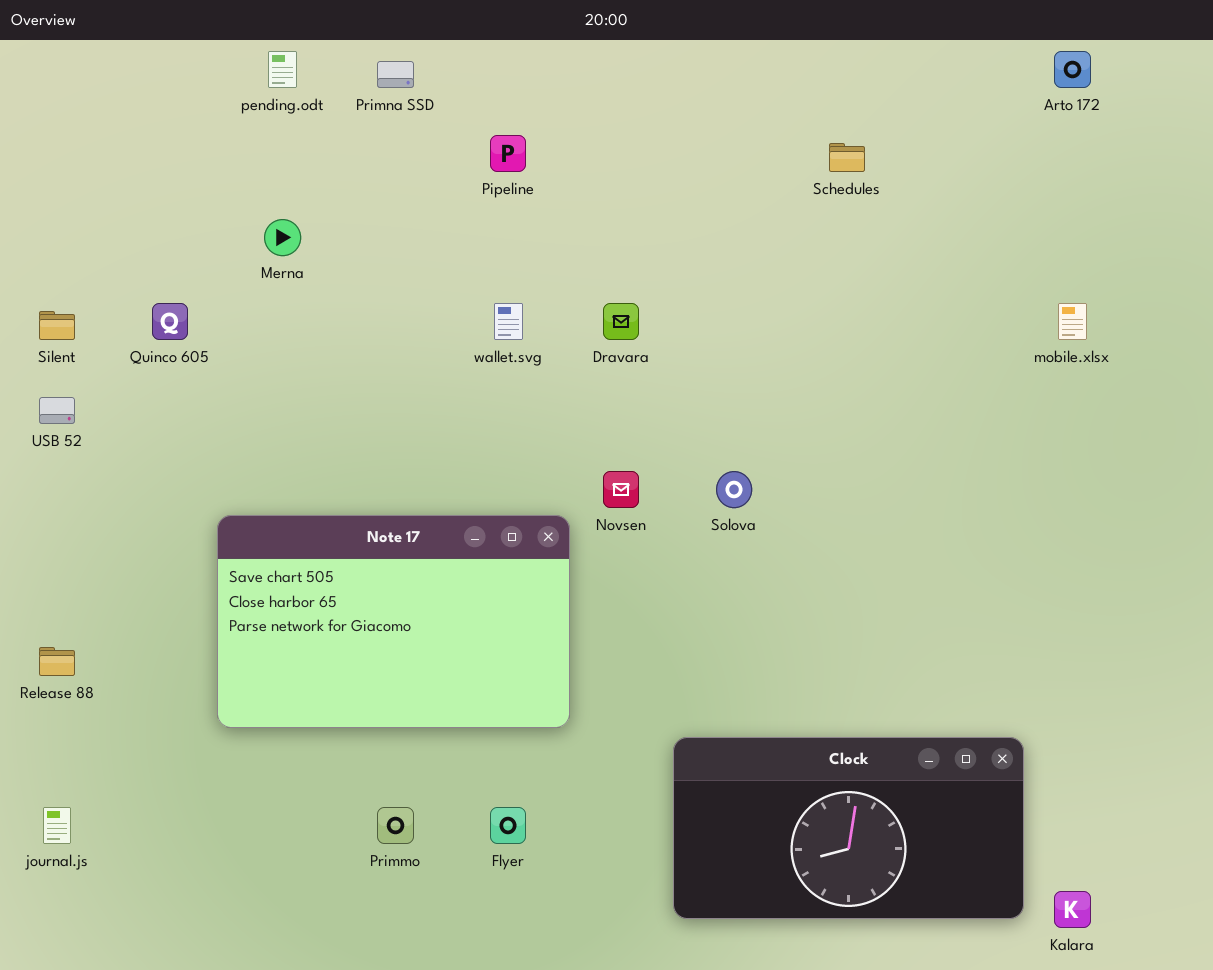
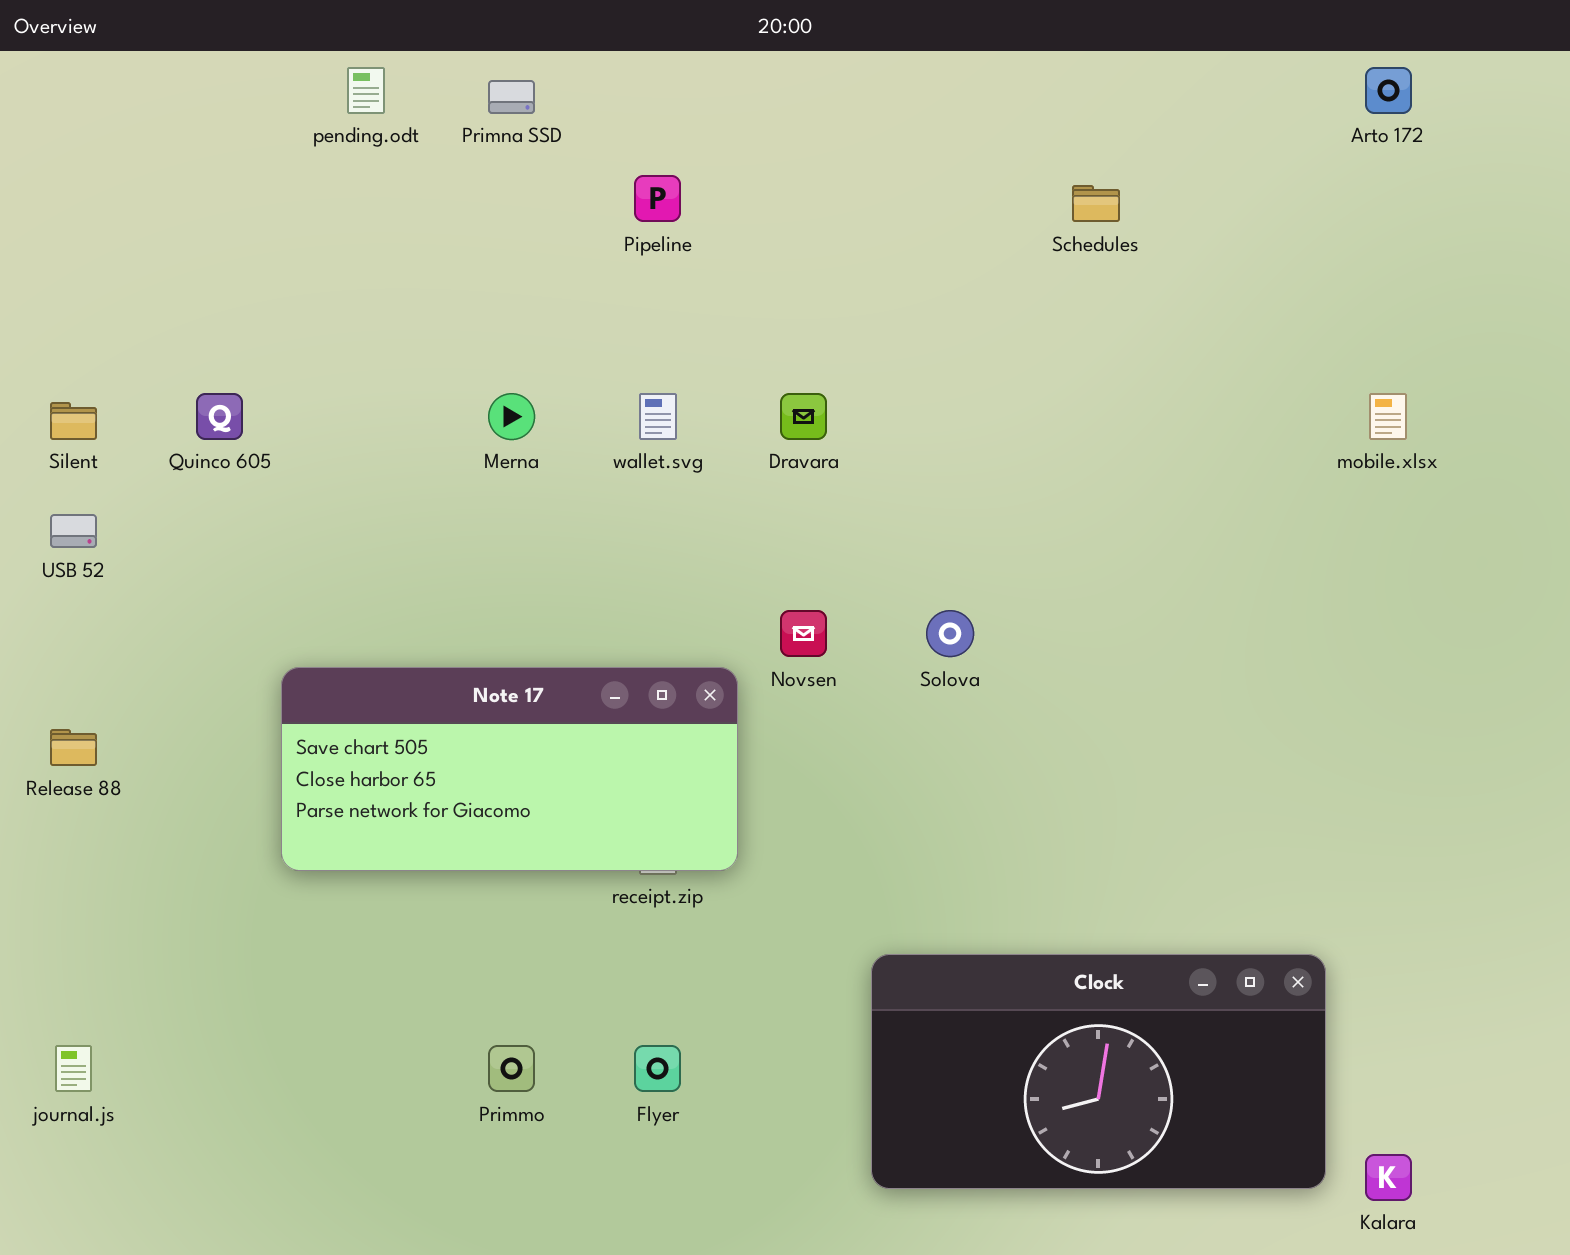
Merna: [264,219,301,256] -> [488,393,535,440], moved
Note 17: [217,515,570,728] -> [281,667,738,871], resized
Release 88: [39,647,75,676] -> [50,729,97,766], moved

